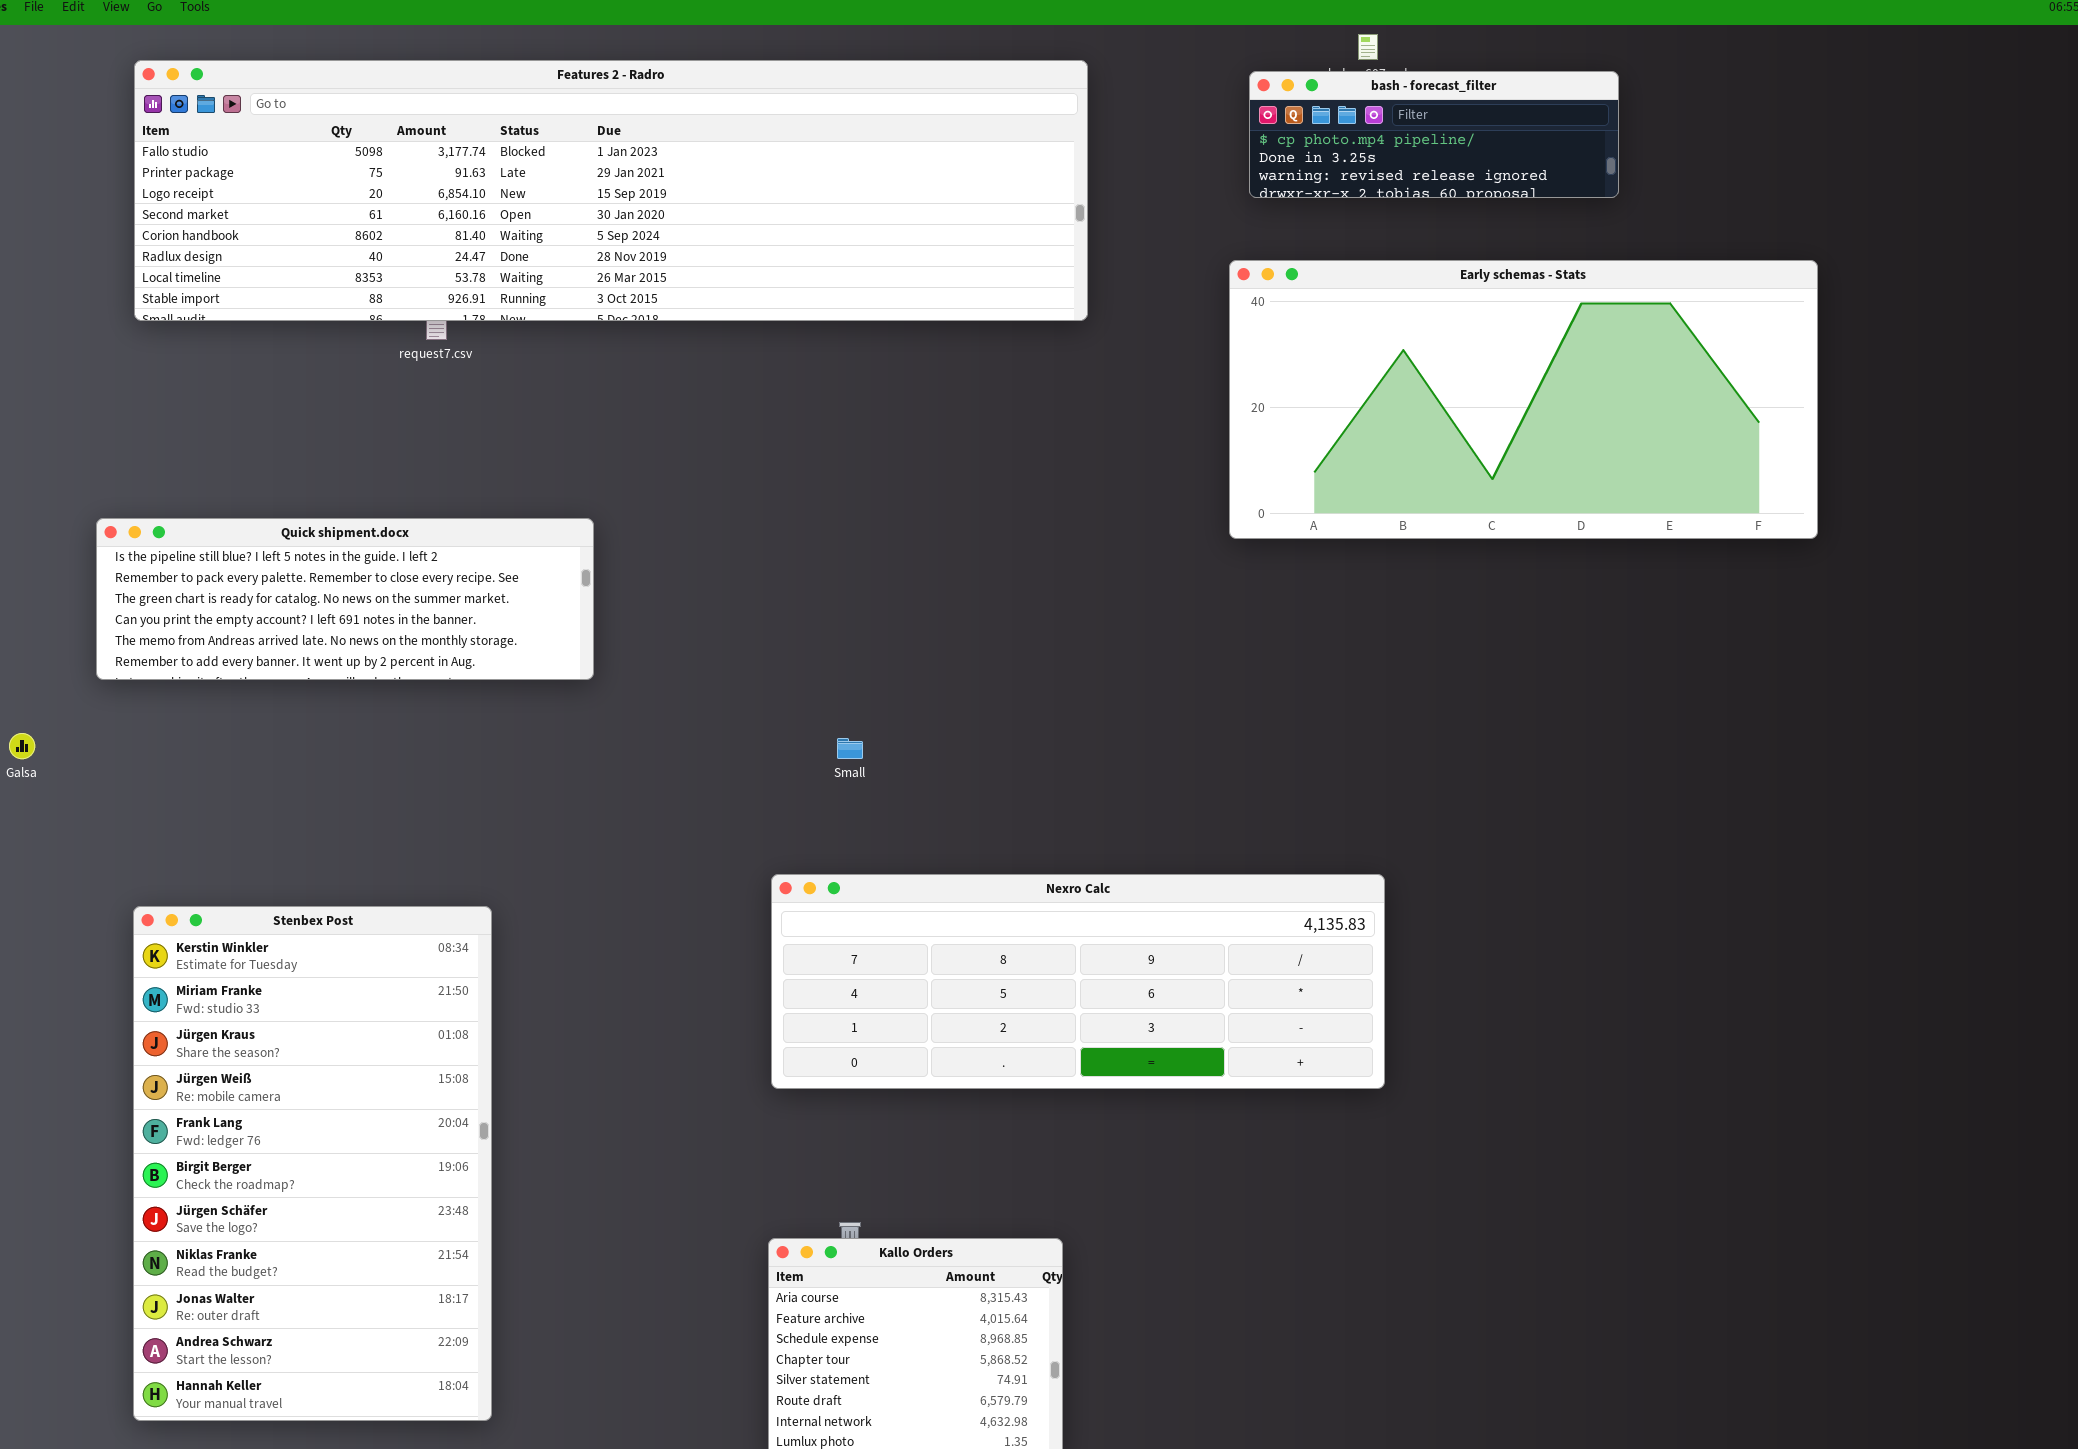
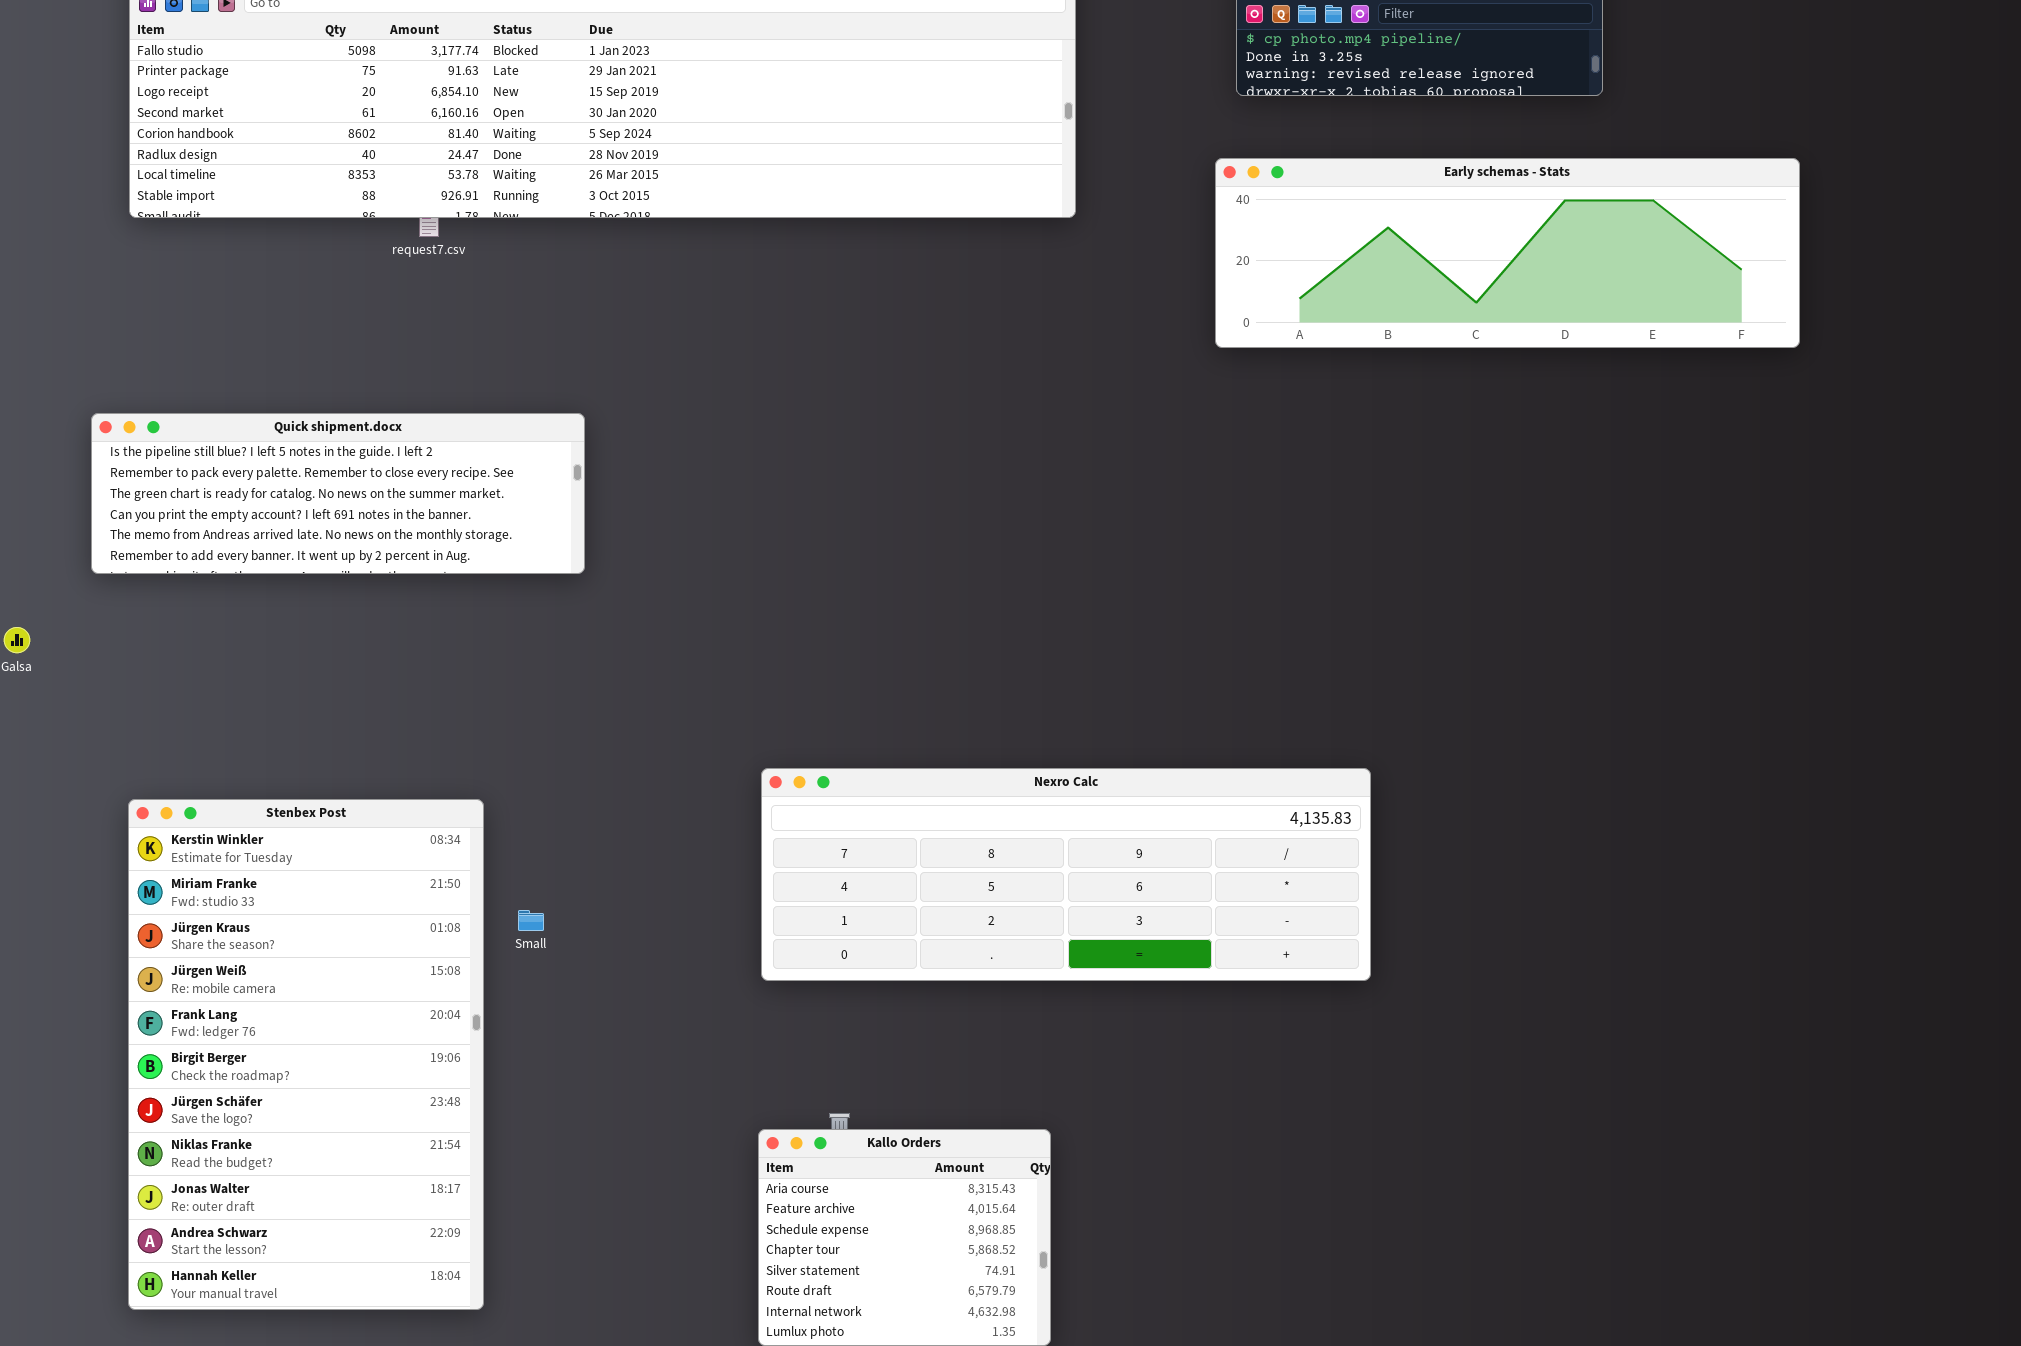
Early schemas - Stats: [1229,260,1818,539] -> [1215,158,1800,348], resized
Small: [837,738,863,759] -> [518,910,544,931], moved

